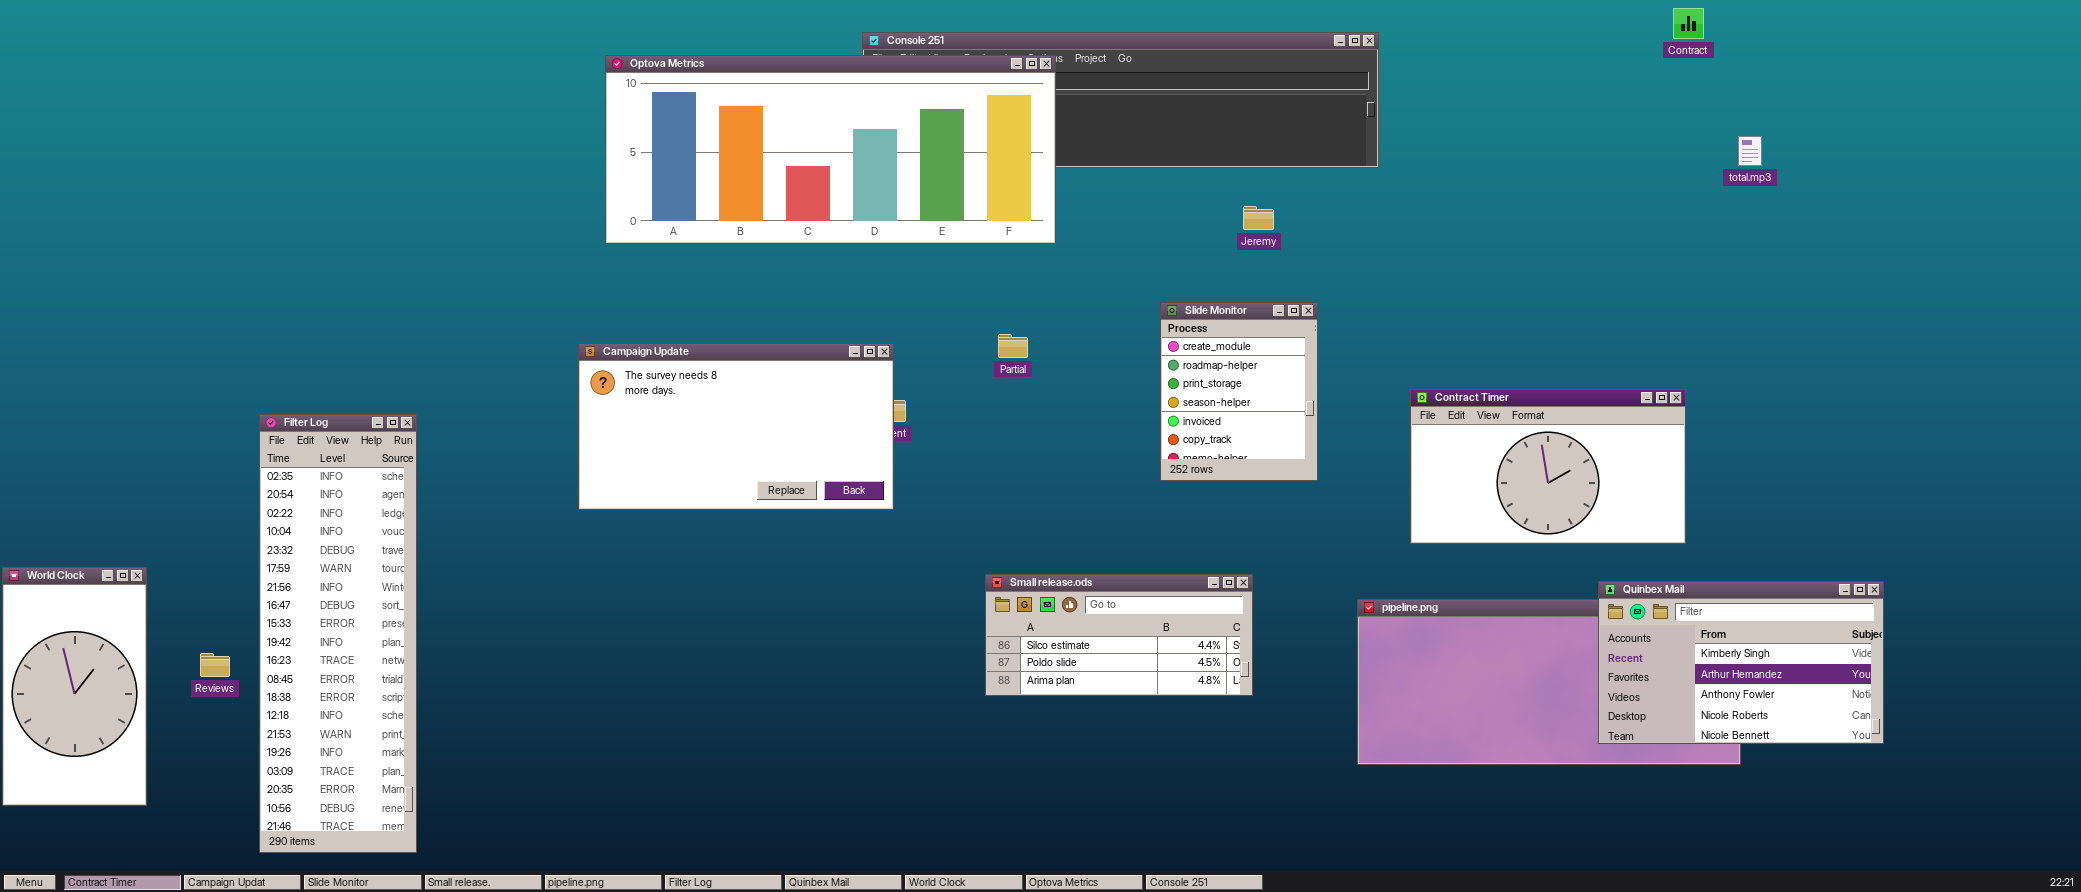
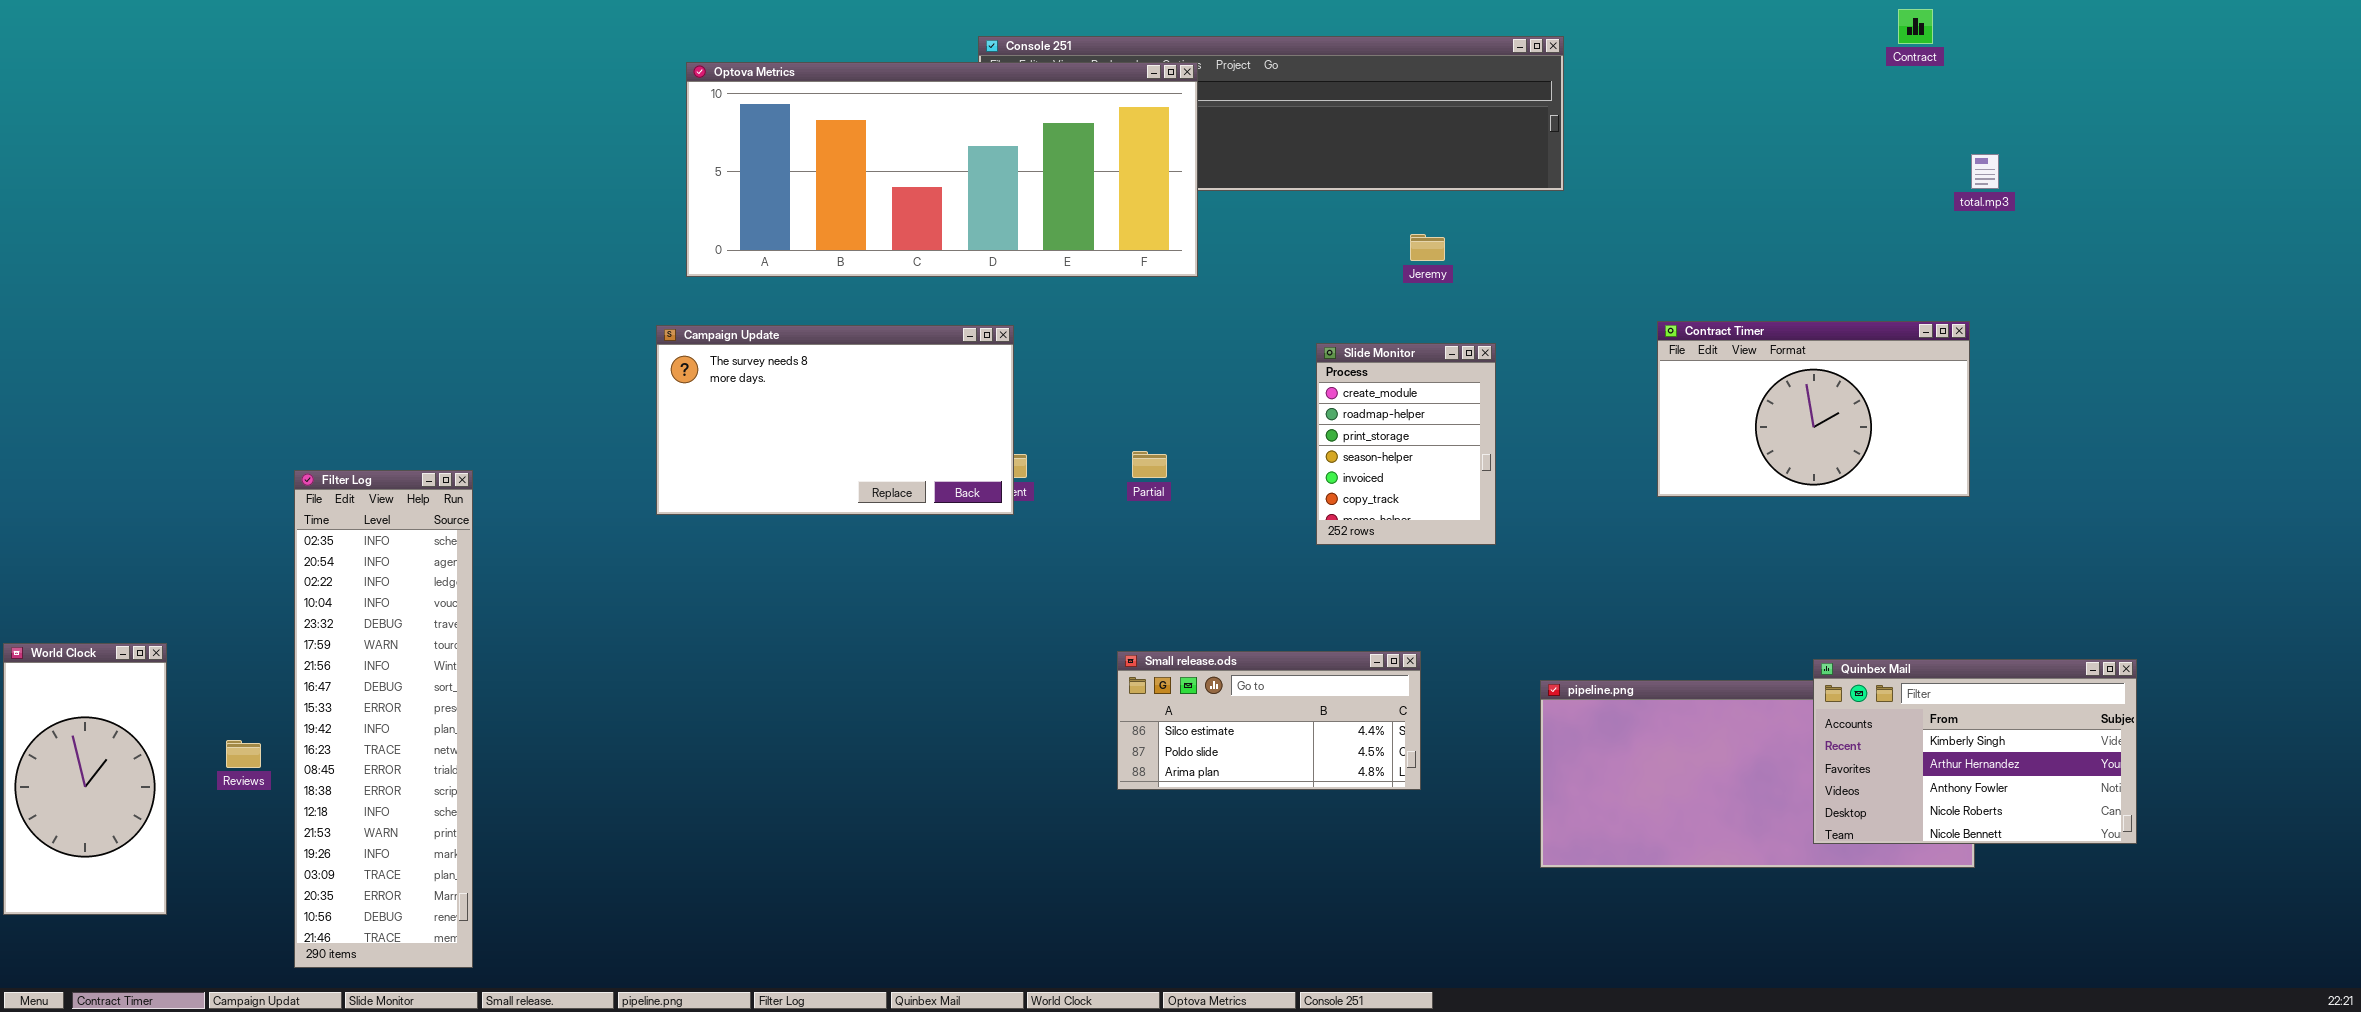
Partial: [998,334,1028,358] -> [1132,451,1167,478], moved
Campaign Update: [578,343,894,510] -> [656,325,1014,515], moved
Contract Timer: [1410,389,1686,544] -> [1657,321,1970,497], moved

